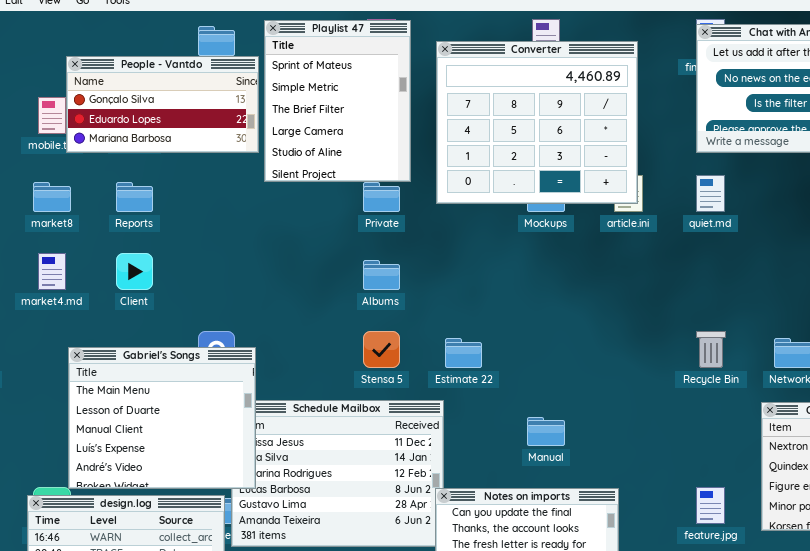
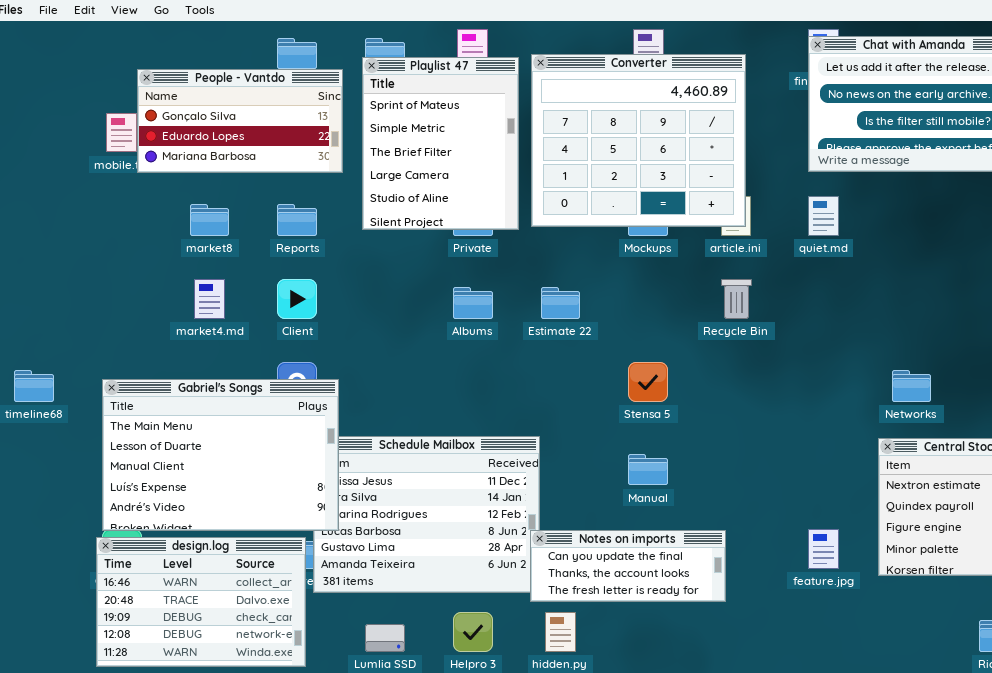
Playlist 47: [264,20,411,182] -> [362,57,519,230], moved
market8: [33,182,71,212] -> [190,204,229,236], moved
Reports: [116,182,153,212] -> [277,204,317,236], moved
market4.md: [38,253,66,290] -> [194,279,225,319], moved
Client: [116,253,153,290] -> [277,279,317,319], moved
Stensa 5: [363,331,400,368] -> [628,362,668,402], moved
Recycle Bin: [696,331,726,368] -> [721,279,752,319], moved
Estimate 22: [445,338,482,368] -> [541,287,580,319], moved
Gabriel's Songs: [68,347,256,489] -> [102,379,339,531], resized

